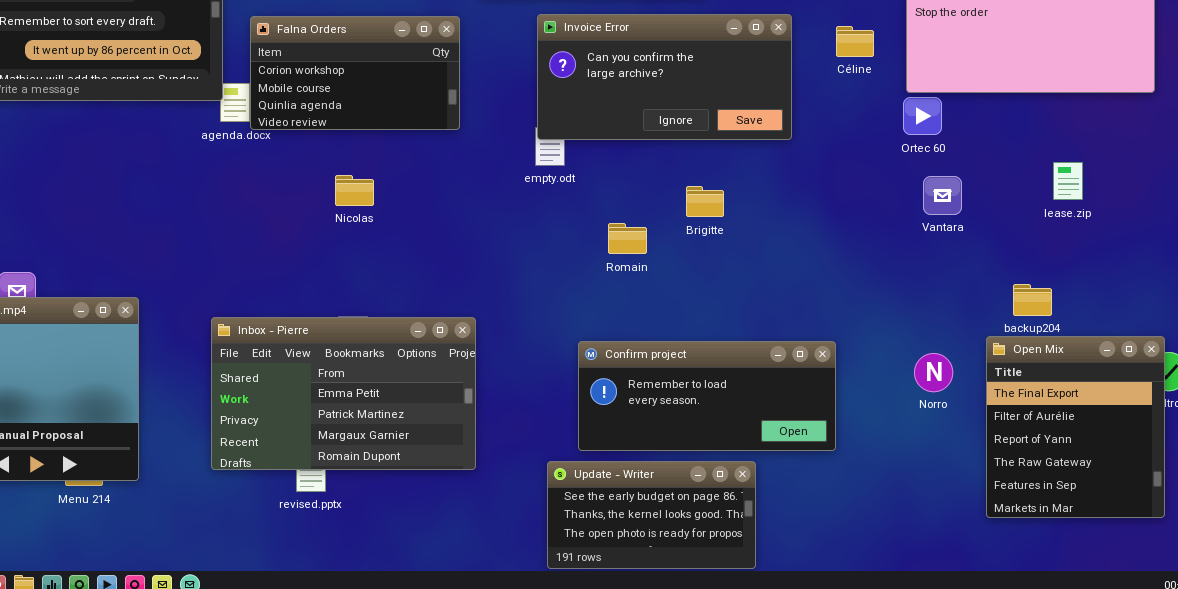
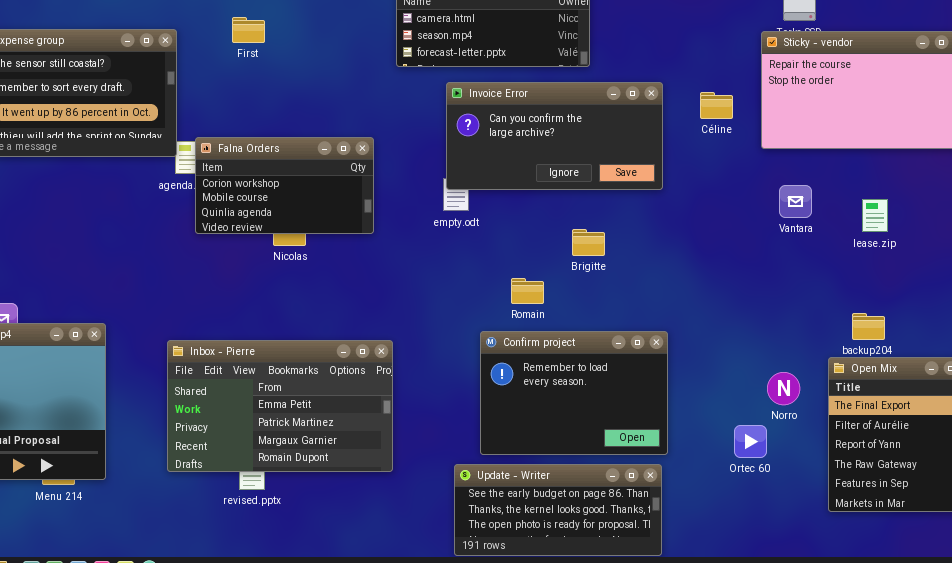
Falna Orders: [250,16,460,130] -> [195,137,374,234], moved
Ortec 60: [903,97,942,135] -> [734,425,767,458], moved
lease.zip: [1053,162,1083,200] -> [862,199,888,232], moved
Vantara: [923,176,962,215] -> [779,185,812,218], moved
Romain: [608,223,647,254] -> [511,278,544,304], moved
Confirm project: [578,341,836,451] -> [480,331,668,455], resized
Update - Writer: [547,461,756,569] -> [454,464,662,556], resized

